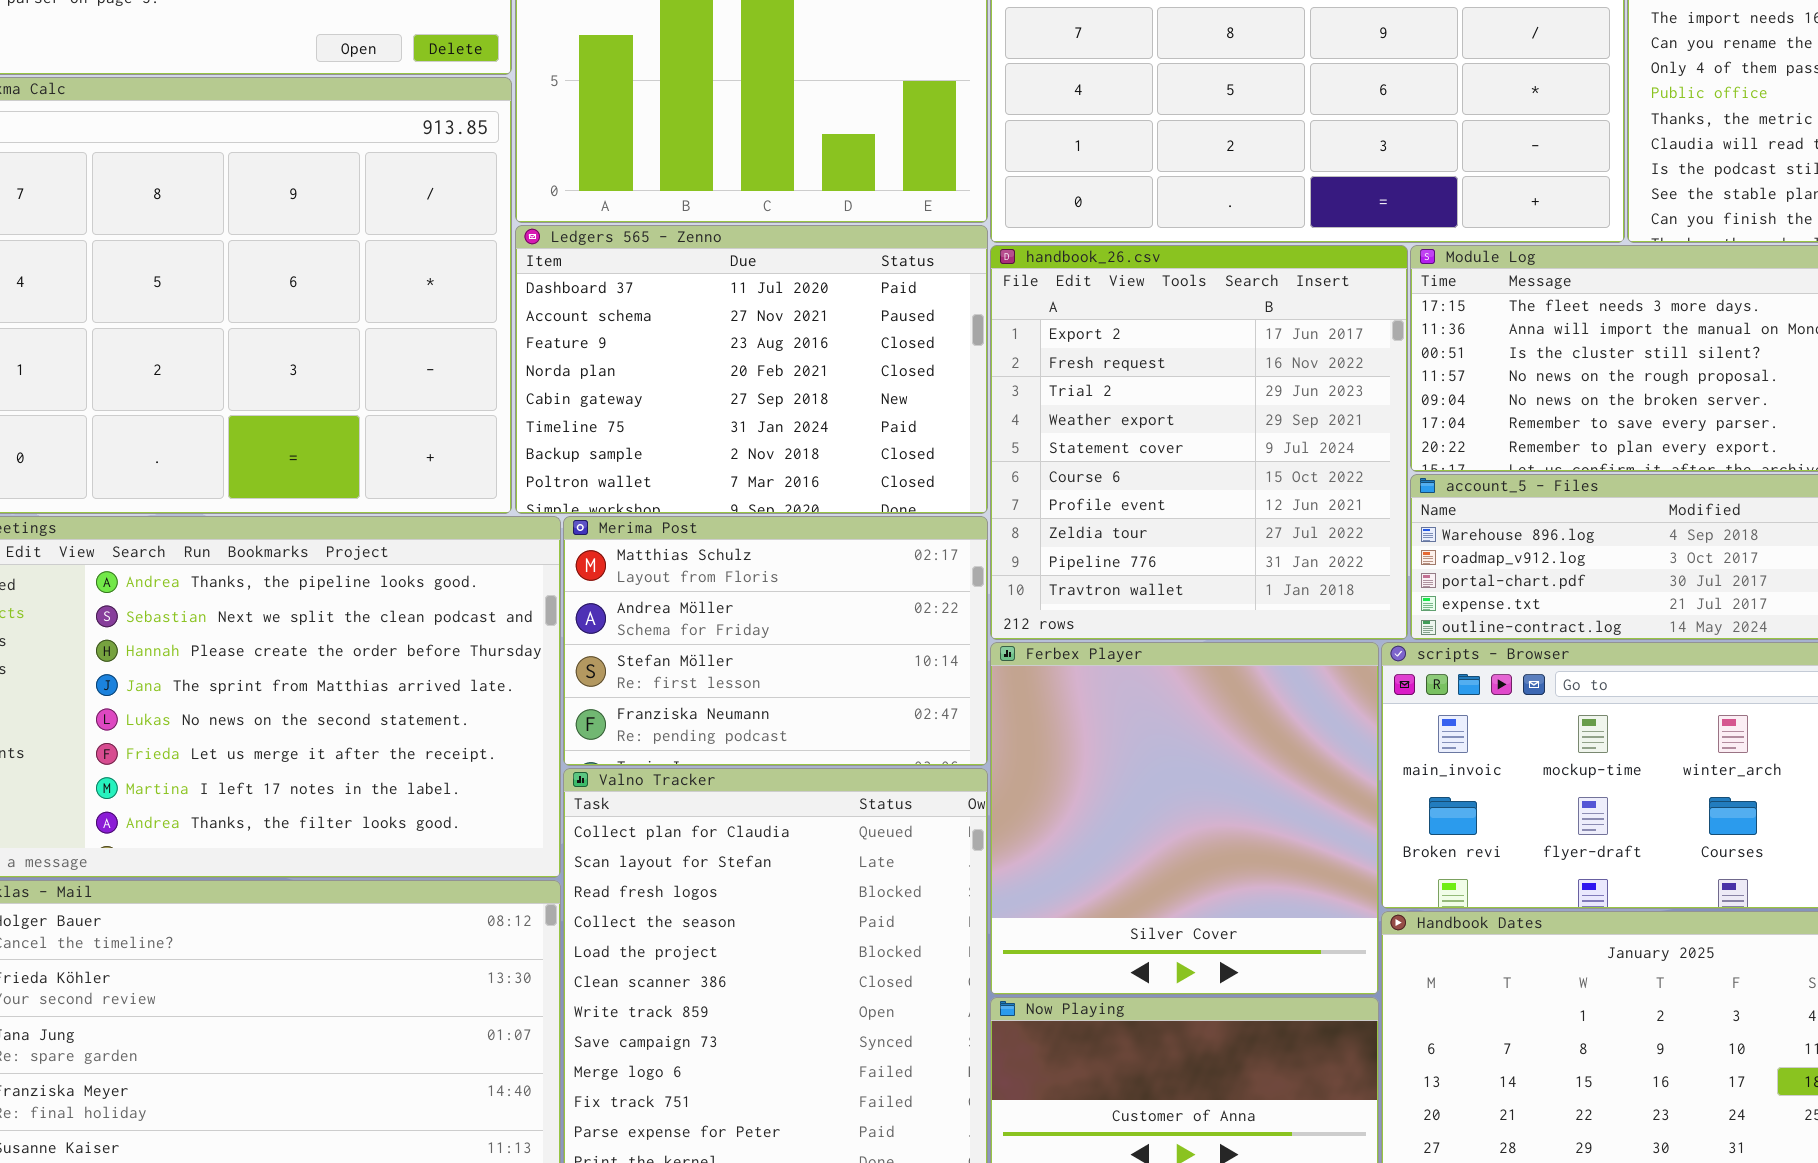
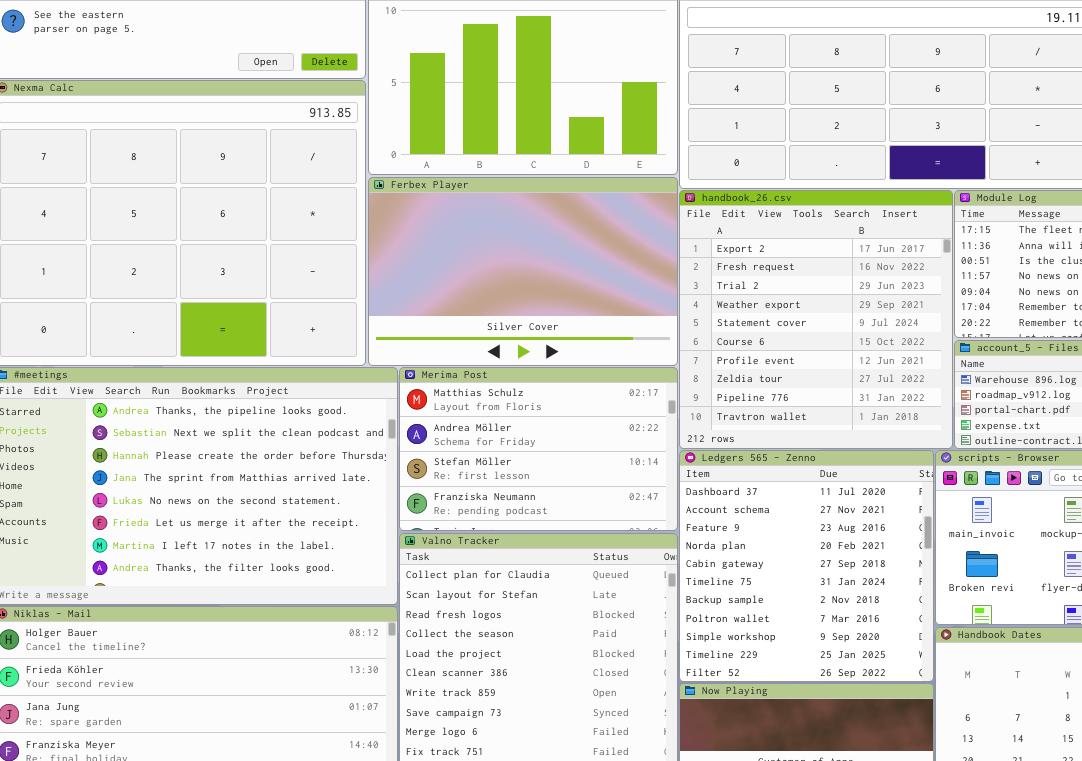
Ledgers 565 - Zenno: [515,225,988,514] -> [679,450,934,682], moved, resized
Ferbex Player: [990,642,1379,995] -> [368,177,678,366], moved, resized

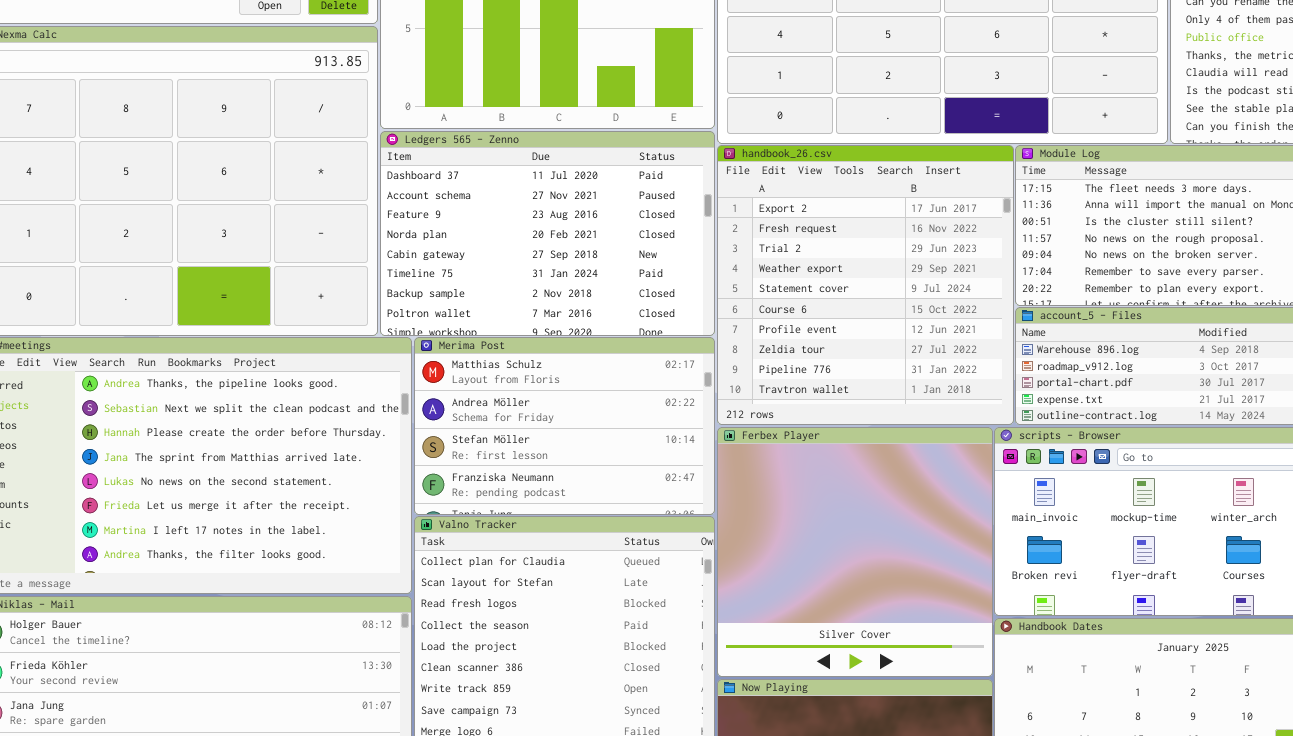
Ferbex Player: [368,177,678,366] -> [717,427,993,677], moved, resized
Ledgers 565 - Zenno: [679,450,934,682] -> [380,131,715,336], moved, resized

